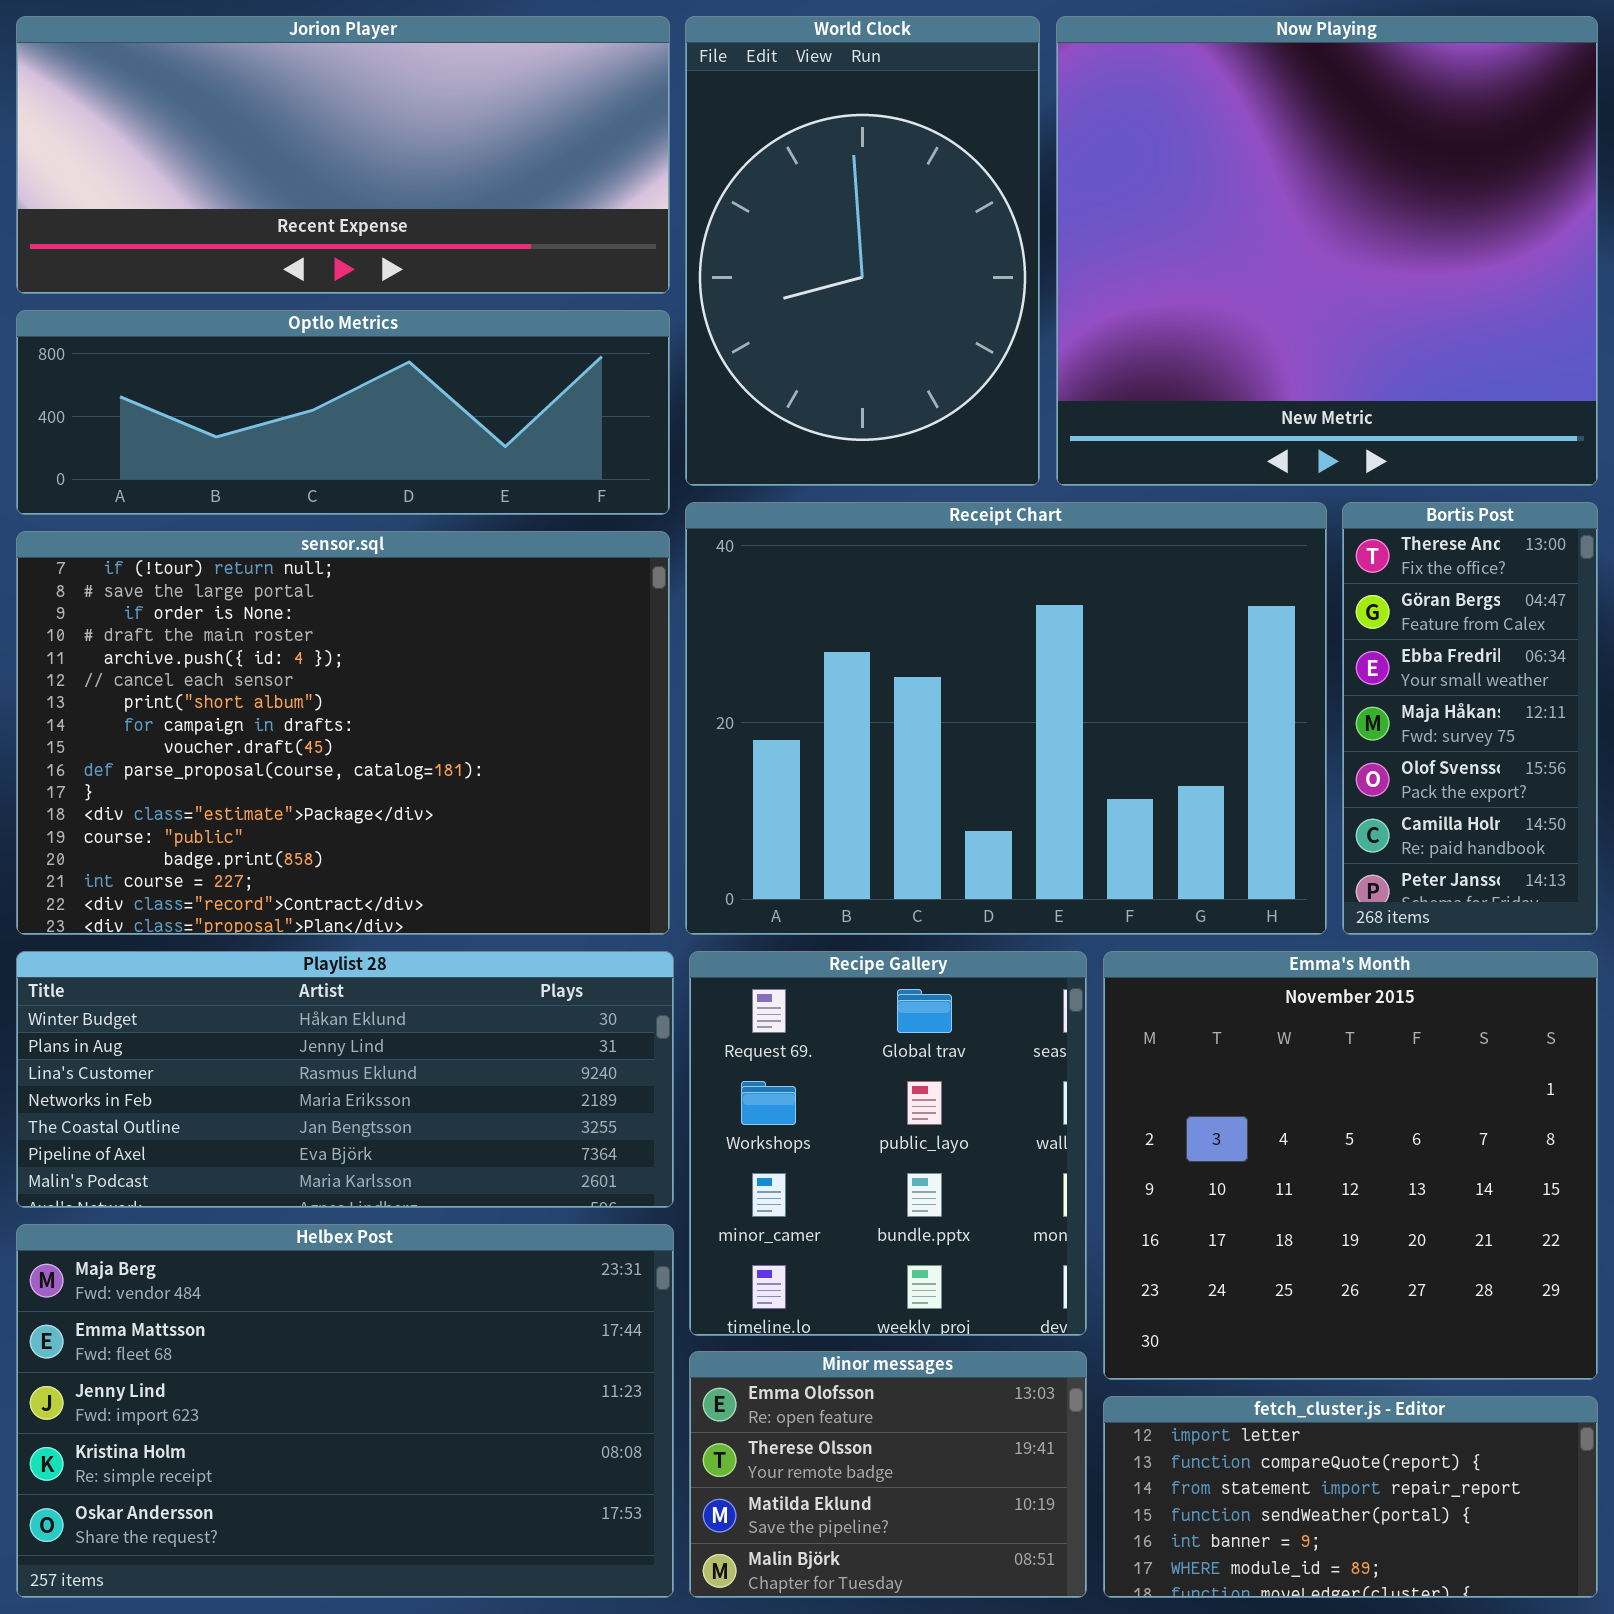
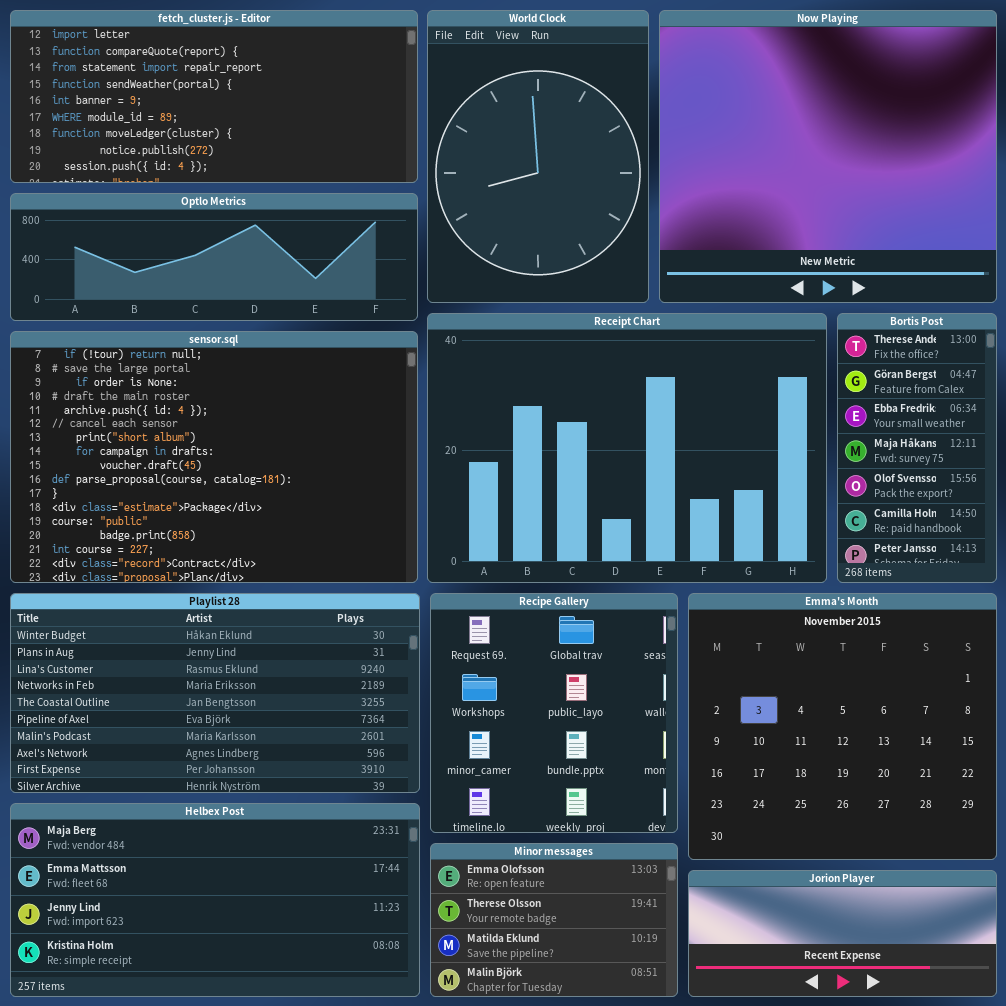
Jorion Player: [16,16,670,294] -> [688,870,997,997], moved, resized
Playlist 28: [16,951,674,1208] -> [10,593,420,793], resized
Helbex Post: [16,1224,674,1598] -> [10,803,420,997], resized
fetch_cluster.js - Editor: [1103,1396,1598,1598] -> [10,10,418,183], moved, resized

